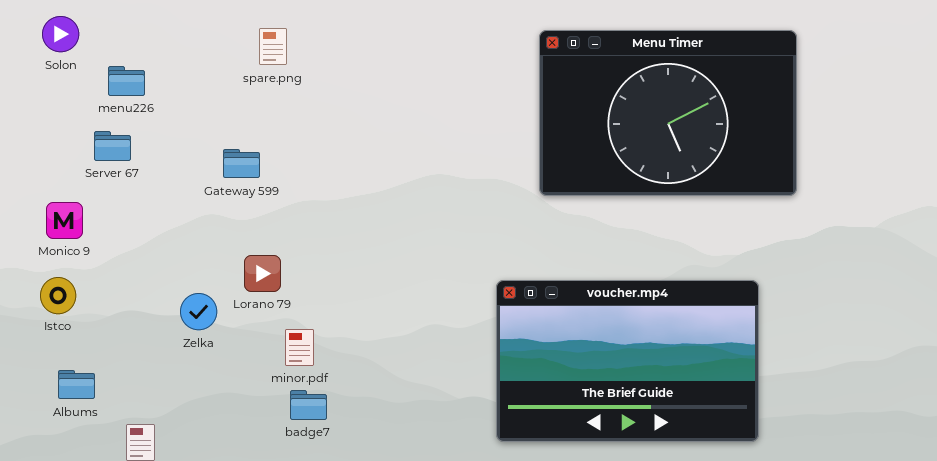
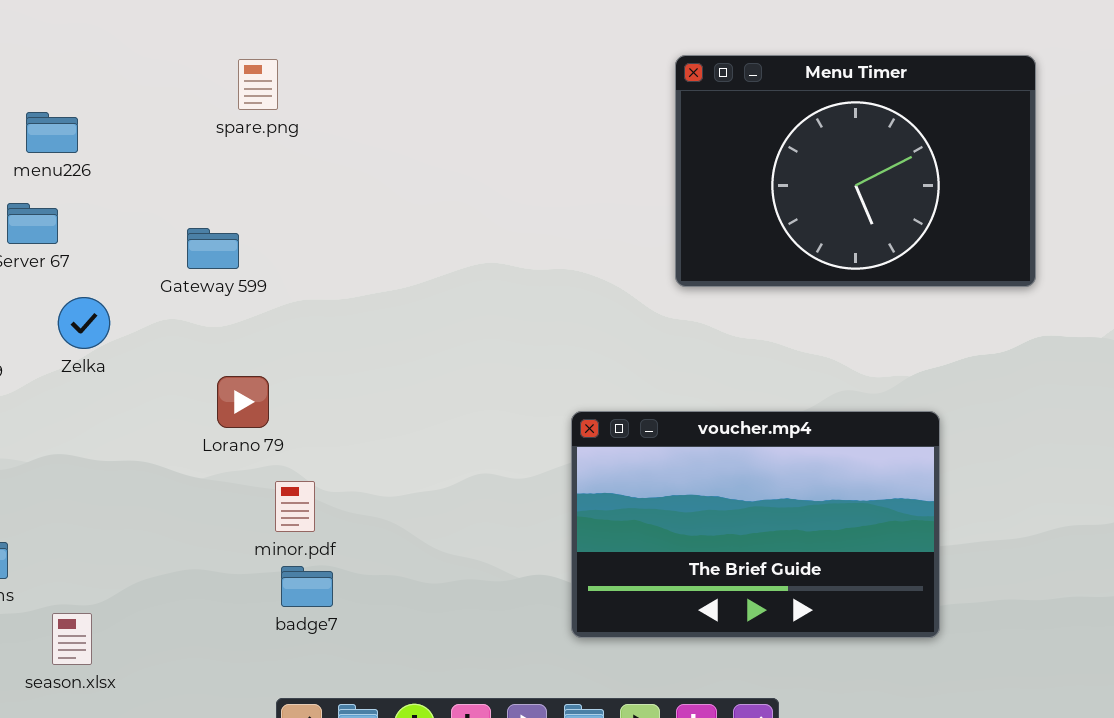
Menu Timer: [539,30,797,196] -> [675,55,1036,287], moved
Zelka: [180,293,217,330] -> [58,297,110,349], moved

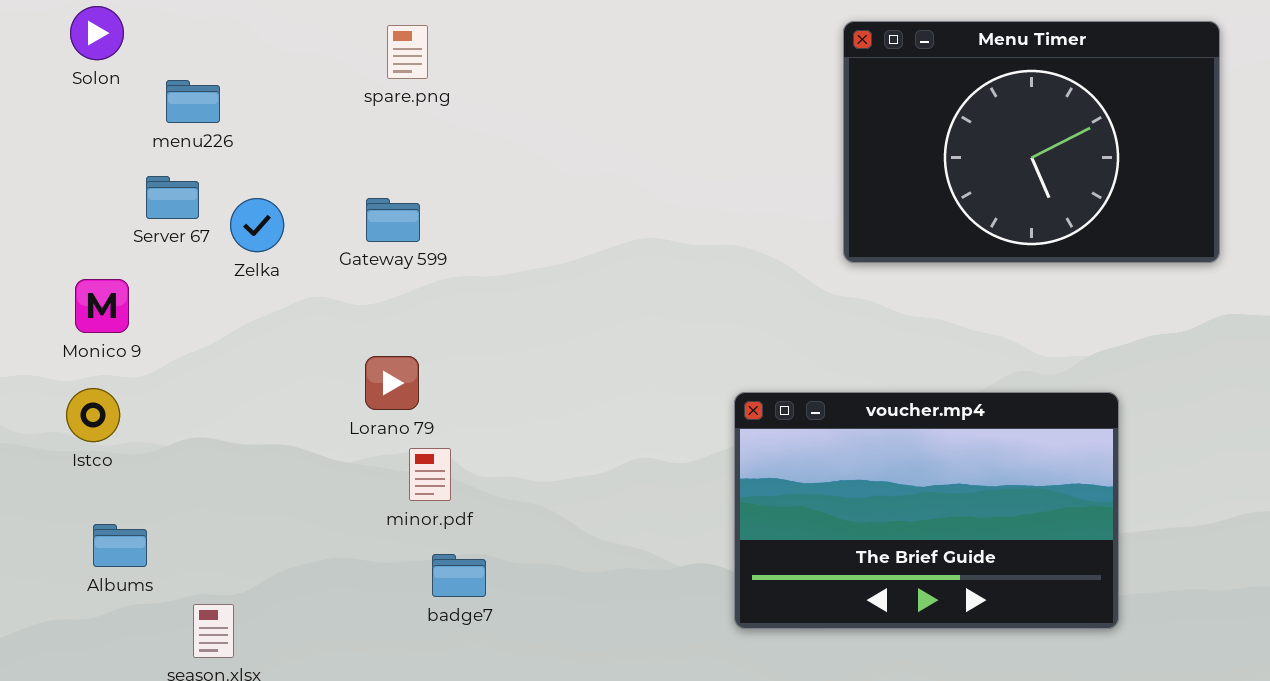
Gateway 599: [187,228,239,269] -> [366,198,420,242], moved
Zelka: [58,297,110,349] -> [230,198,284,252], moved
minor.pdf: [275,481,315,532] -> [409,448,451,501], moved

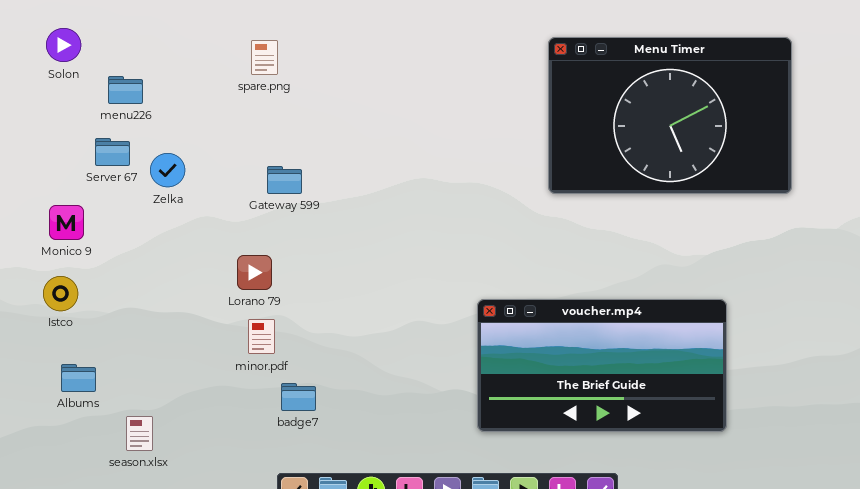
Gateway 599: [366,198,420,242] -> [267,166,302,194], moved
voucher.mp4: [734,392,1119,629] -> [477,299,727,432], resized
minor.pdf: [409,448,451,501] -> [248,319,275,354], moved

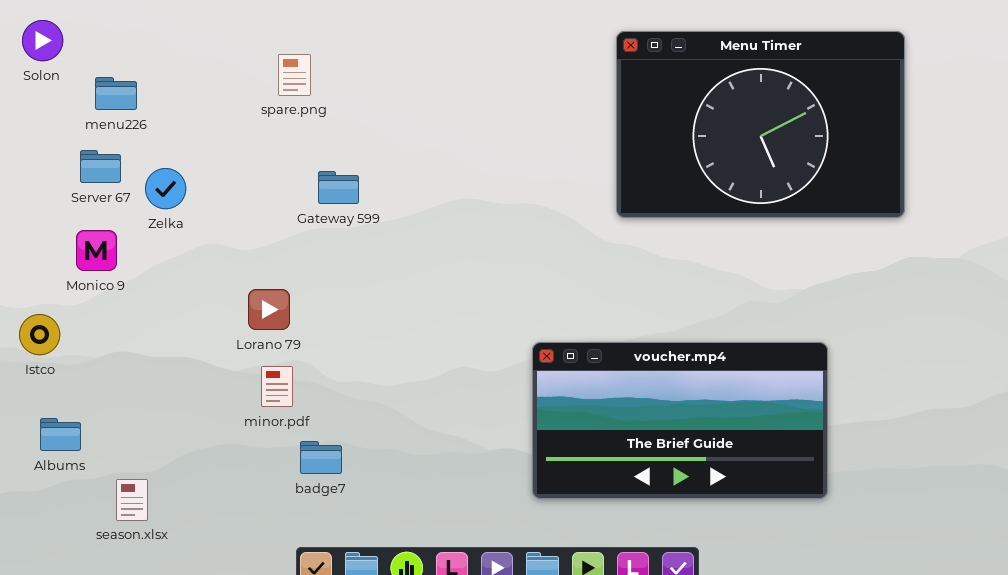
spare.png: [251,40,278,75] -> [278,54,311,96], moved
Gateway 599: [267,166,302,194] -> [318,171,359,204], moved
Monico 9: [49,205,84,240] -> [76,230,117,271], moved

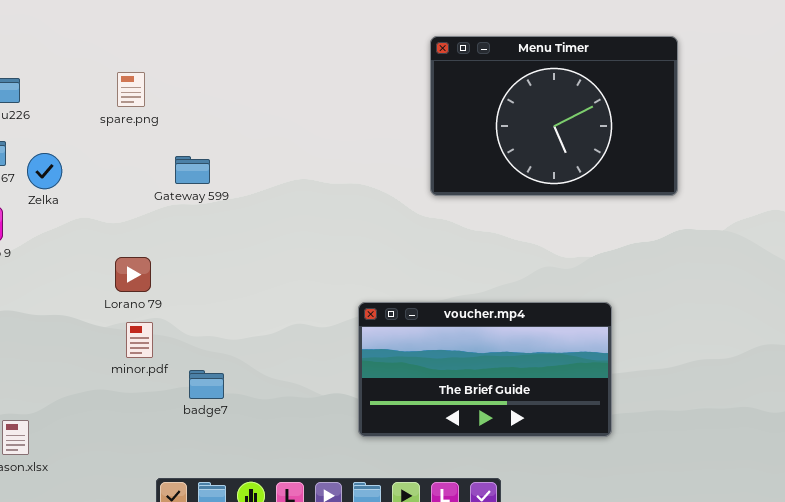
spare.png: [278,54,311,96] -> [117,72,145,107], moved
badge7: [300,441,342,474] -> [189,370,224,399], moved

